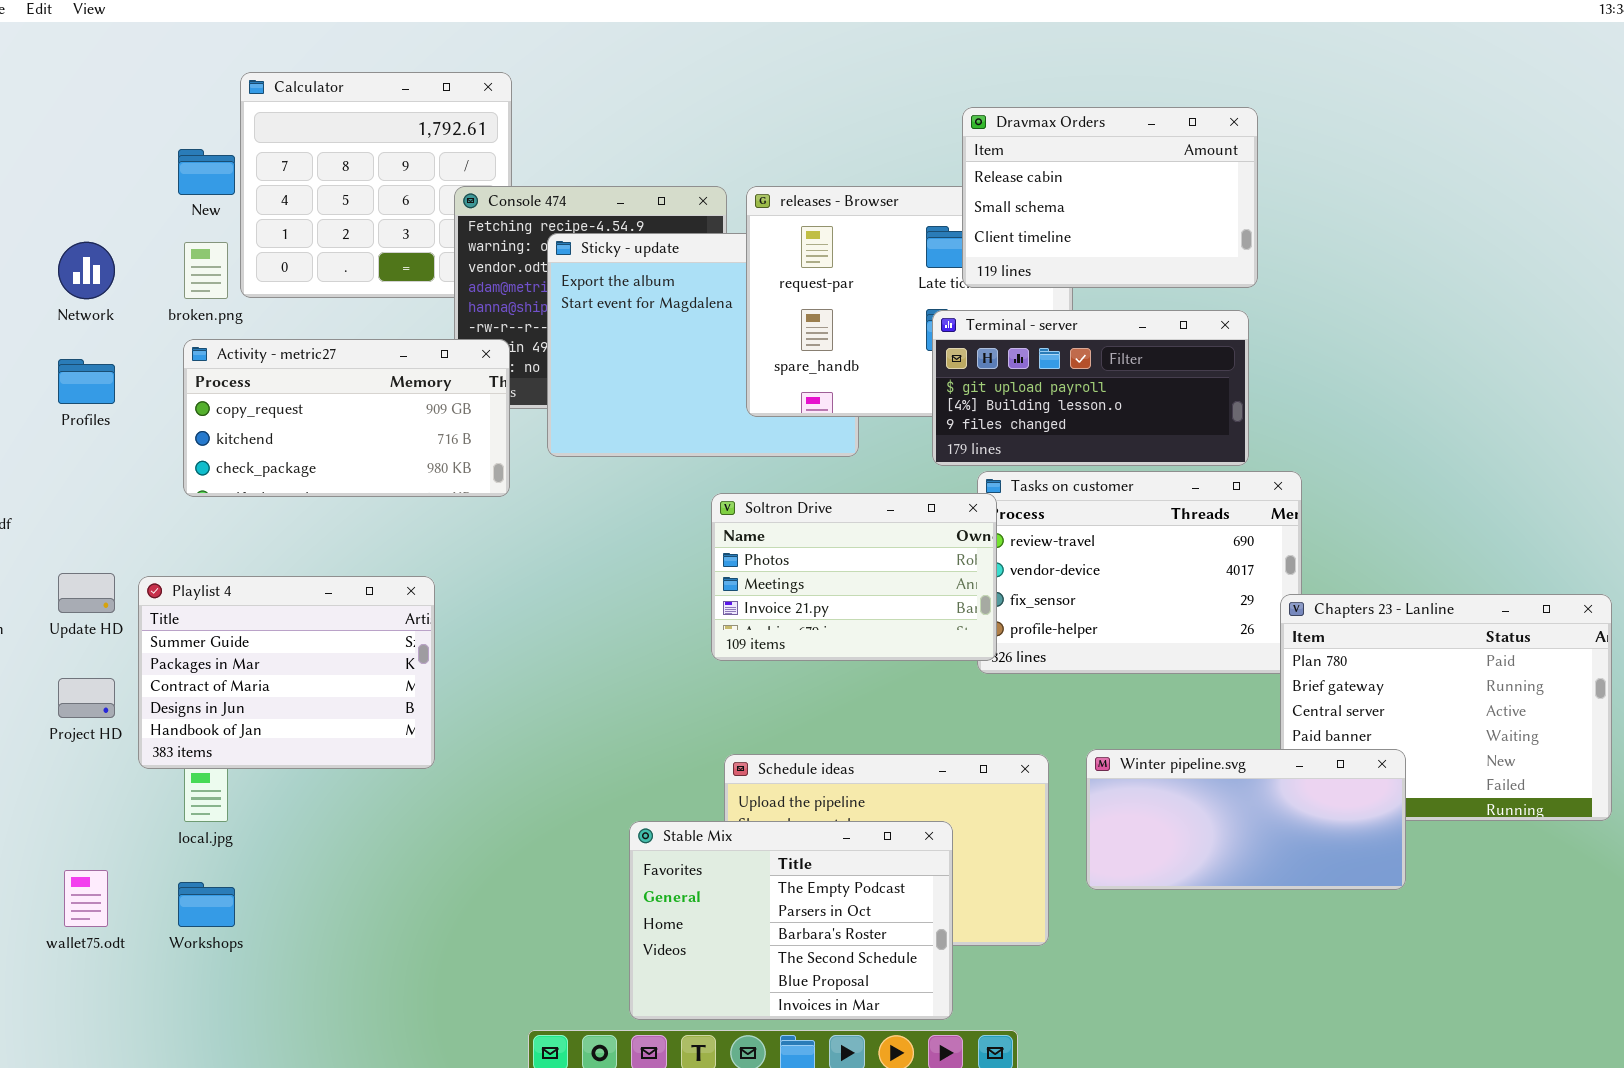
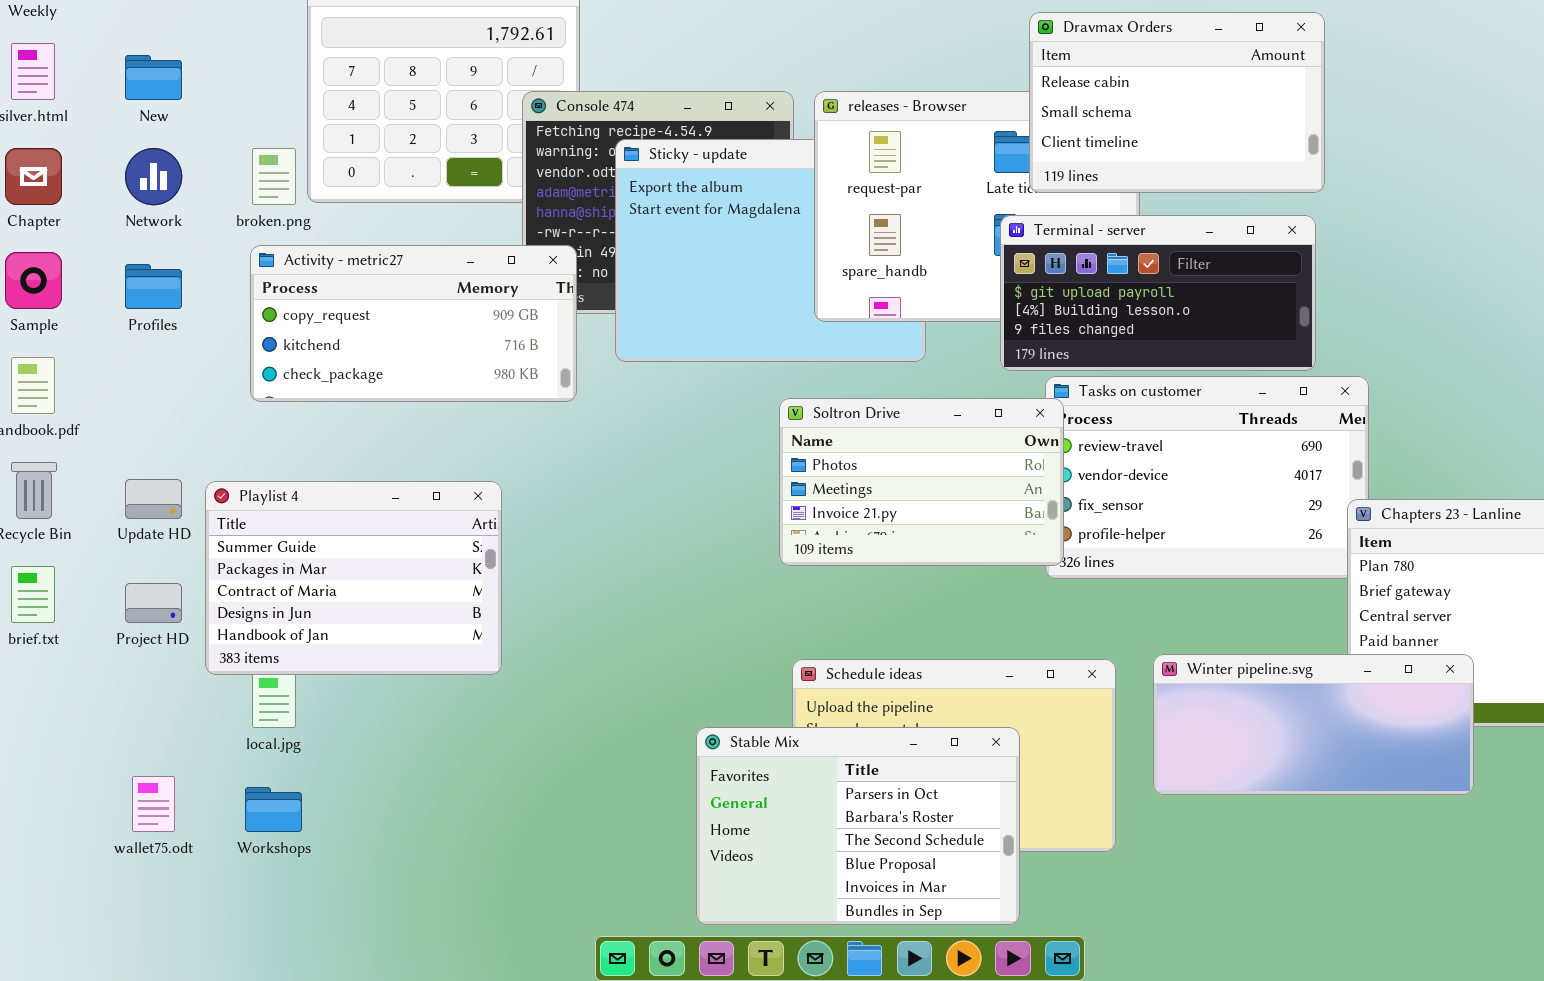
New: [178,149,235,195] -> [125,55,182,100], moved
Stable Mix: [629,821,953,1020] -> [696,727,1020,925], scrolled down 1 row

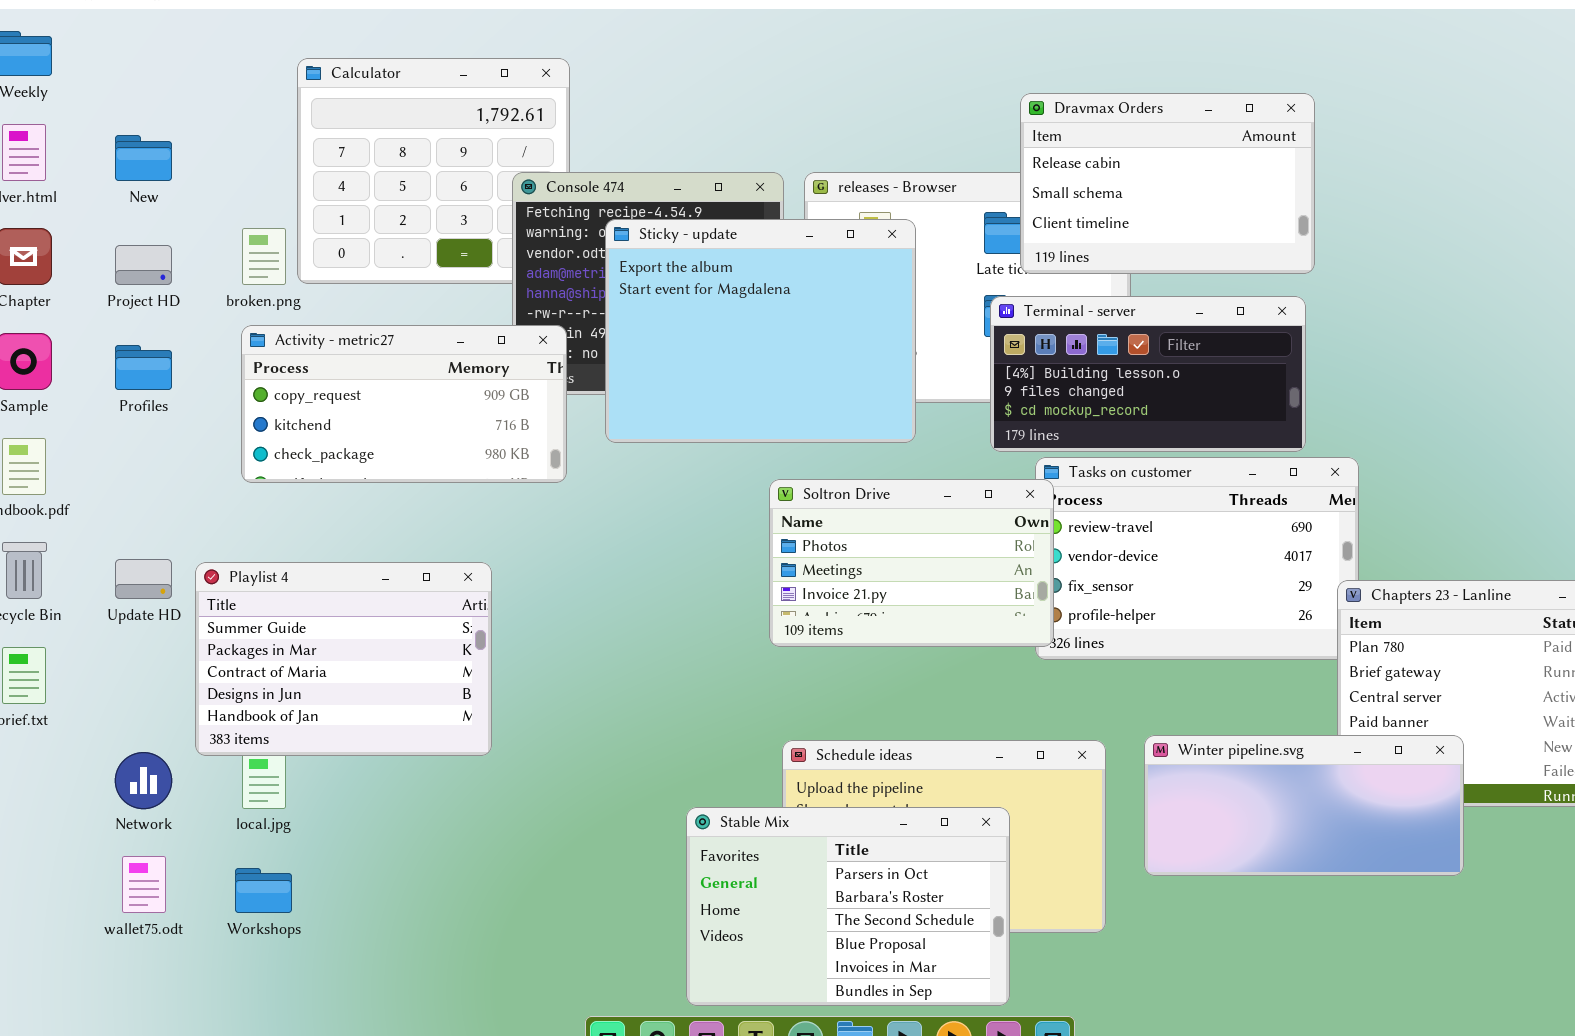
Sticky - update: [615,139,926,362] -> [605,219,916,443], raised
Network: [125,148,182,205] -> [115,752,172,809], moved
Terminal - server: [1000,215,1316,371] -> [990,296,1306,452], scrolled down 1 row
Project HD: [125,583,182,623] -> [115,245,172,285], moved

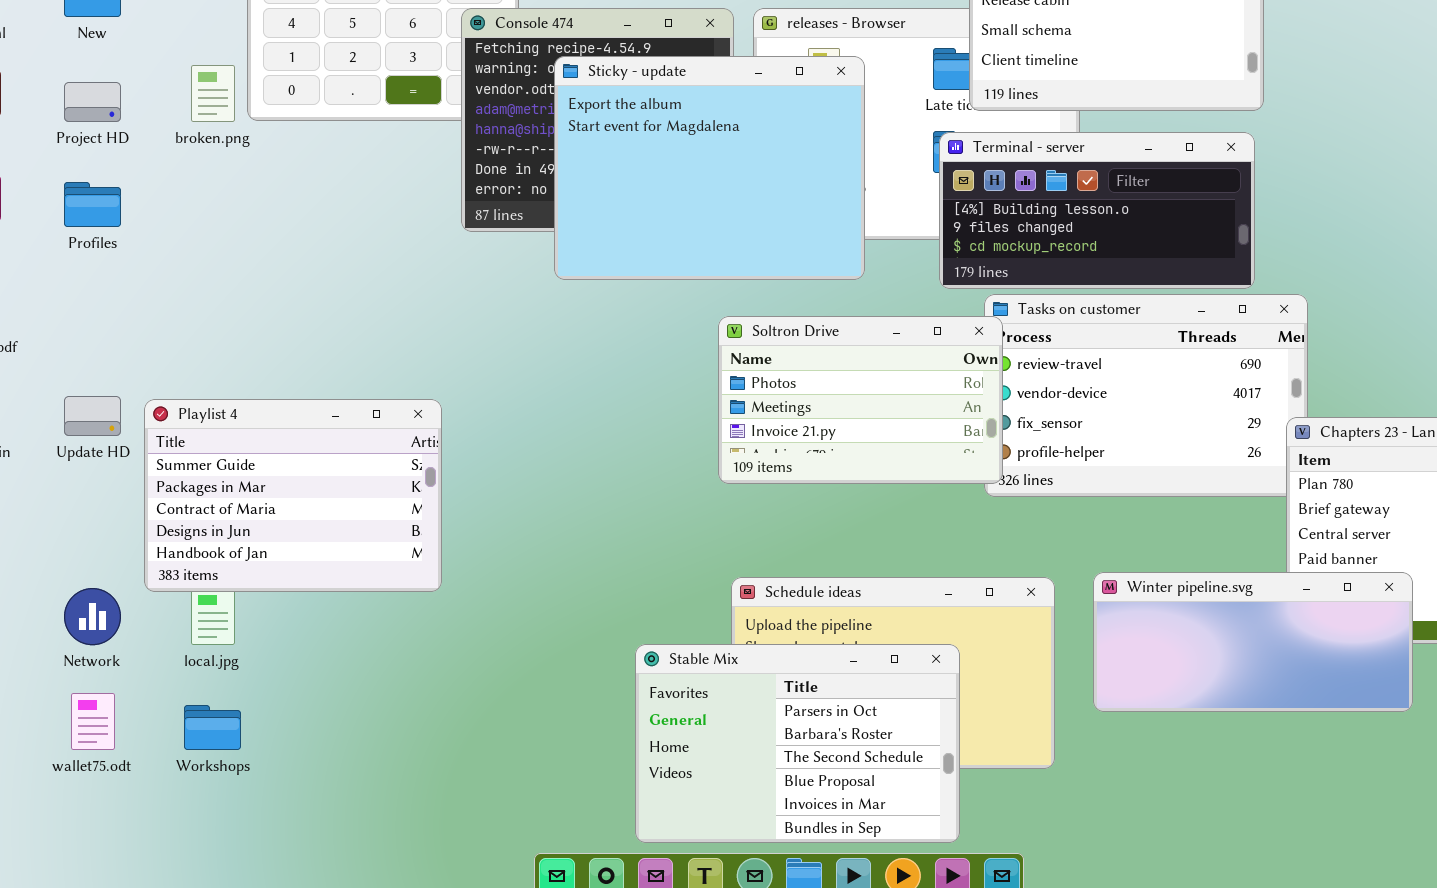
Activity - metric27: [241,325,567,483] -> none, closed

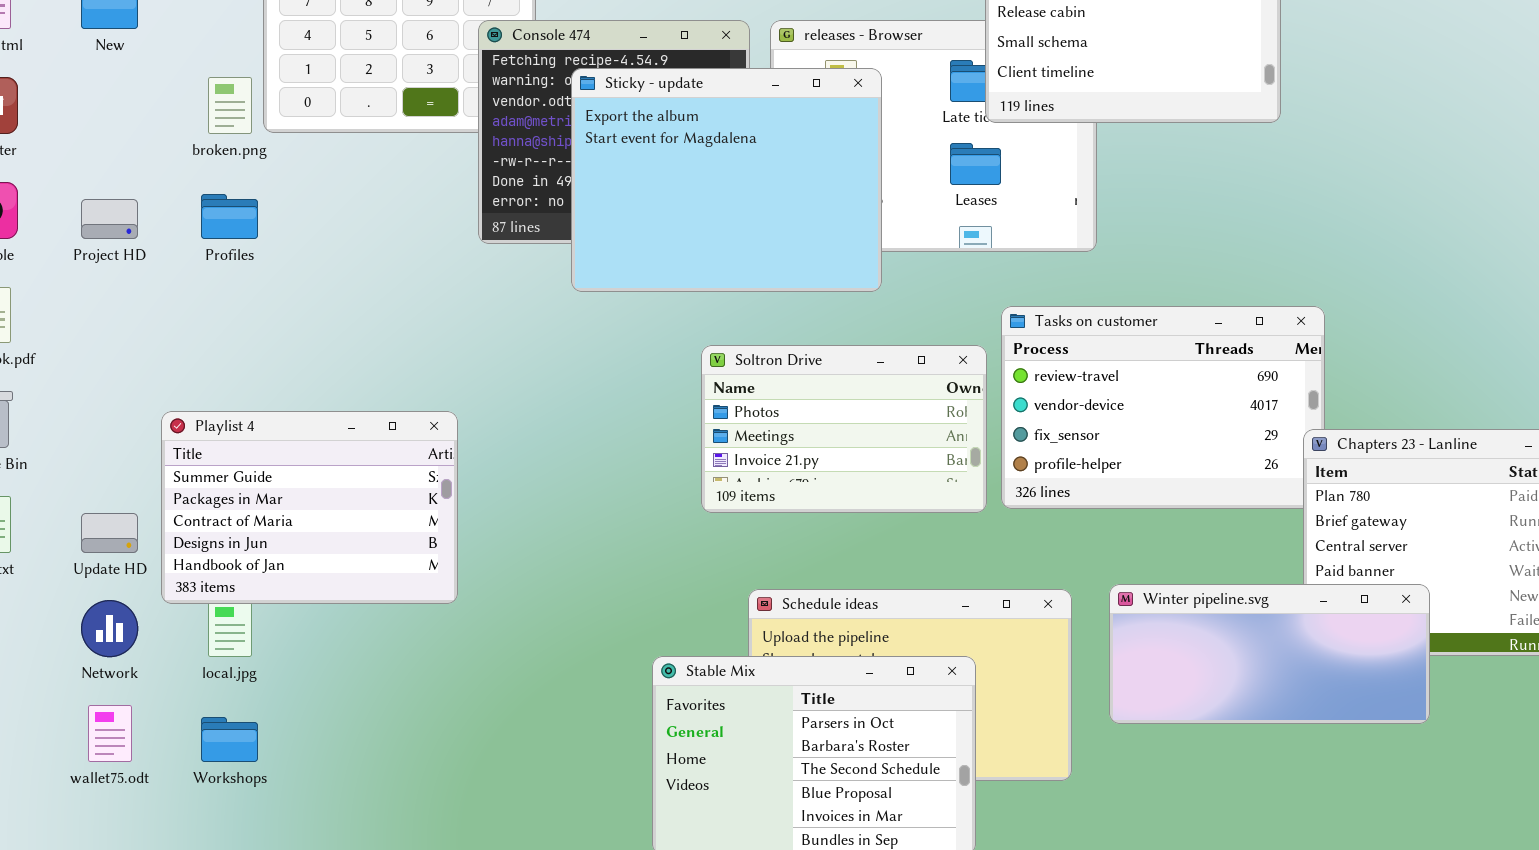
Project HD: [64,82,121,122] -> [81,199,138,239], moved
Terminal - server: [939,132,1255,289] -> none, closed
Profiles: [64,182,121,227] -> [201,194,258,239], moved
Soltron Drive: [718,316,1003,484] -> [701,345,987,513], moved
Update HD: [64,396,121,436] -> [81,513,138,553], moved

